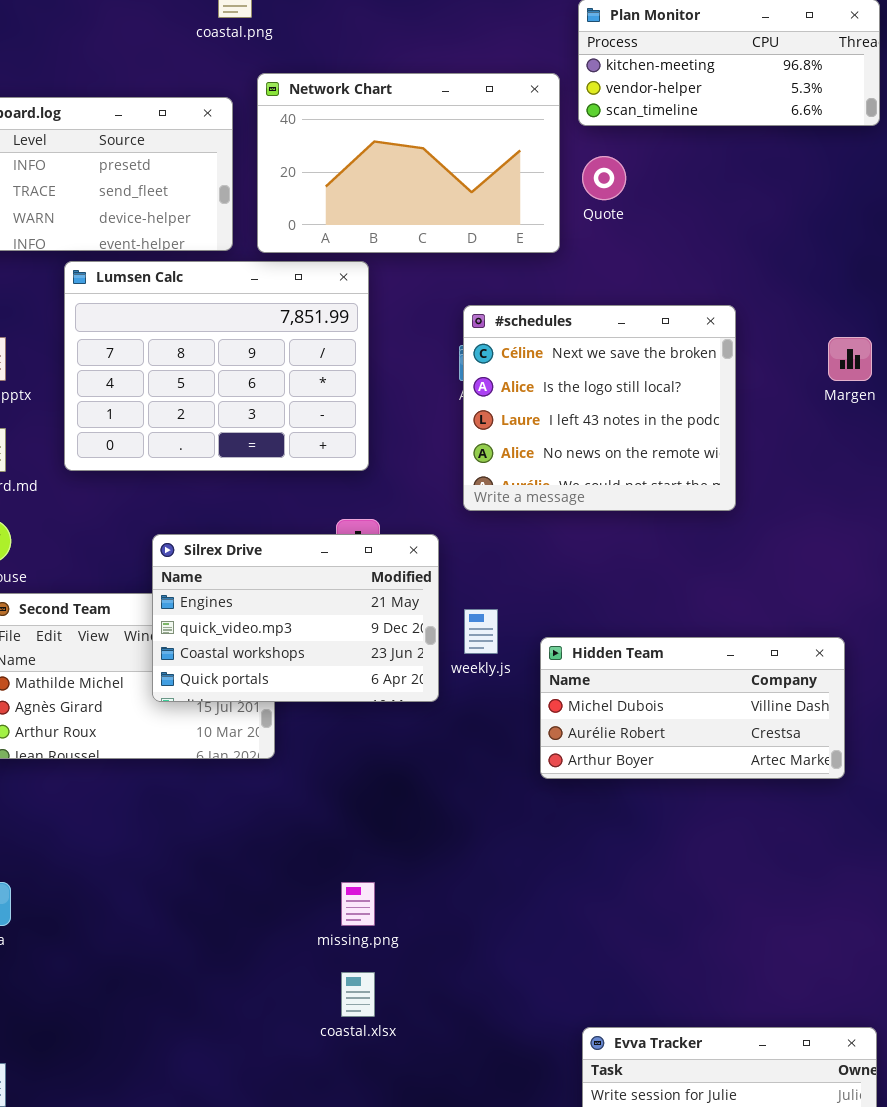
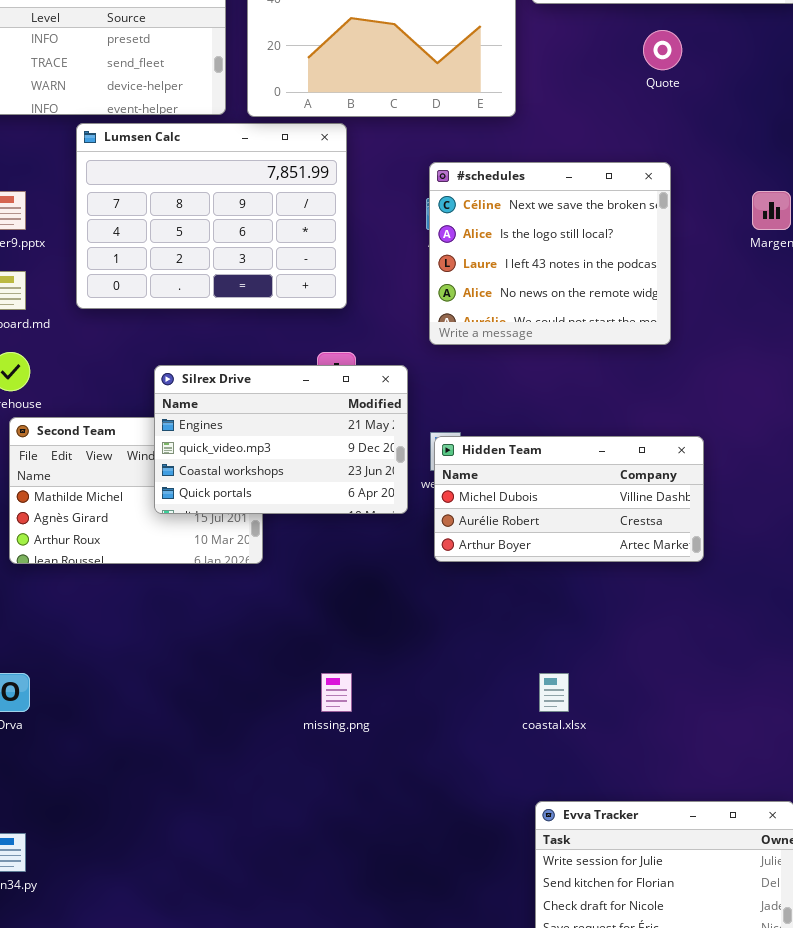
Quote: [582,156,626,200] -> [643,30,682,70], moved
Hidden Team: [540,637,845,779] -> [434,436,704,562], moved
coastal.xlsx: [341,972,375,1017] -> [539,673,569,712], moved

